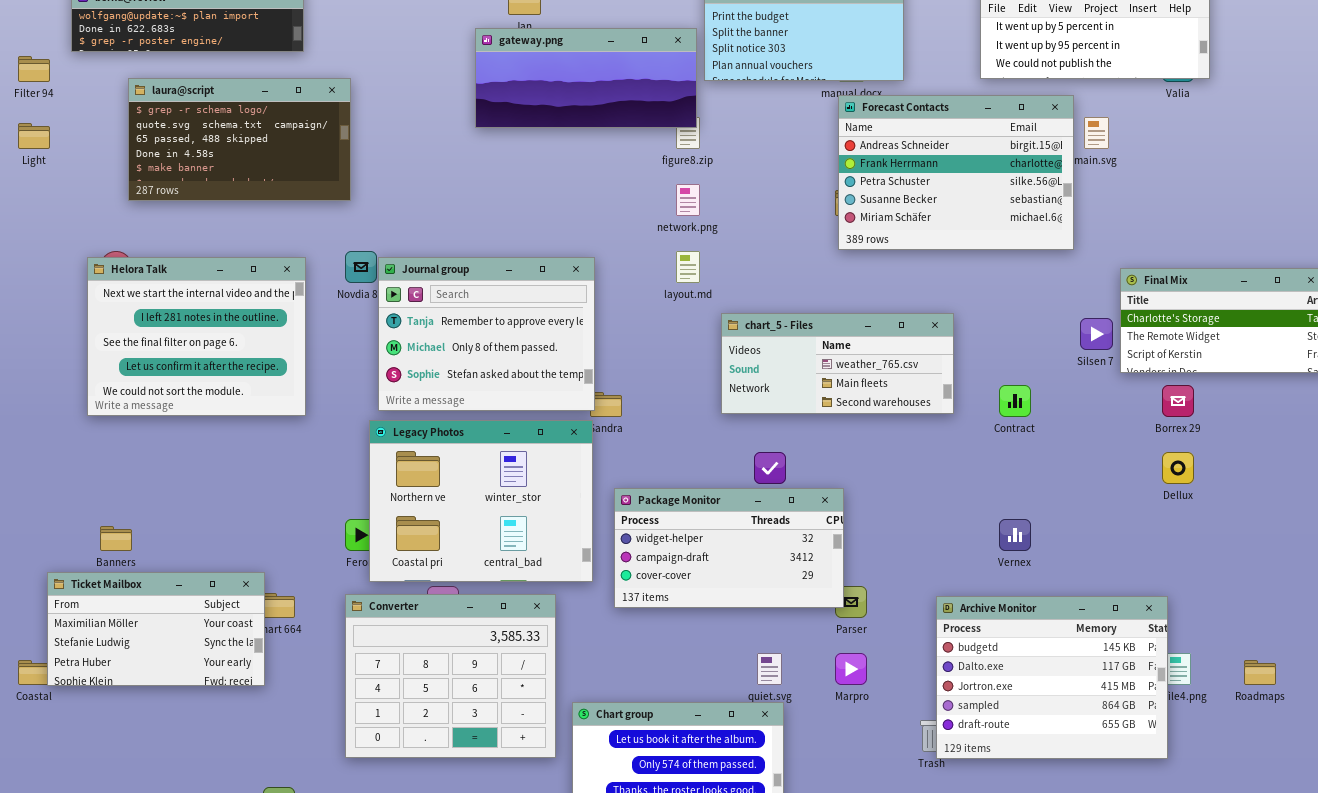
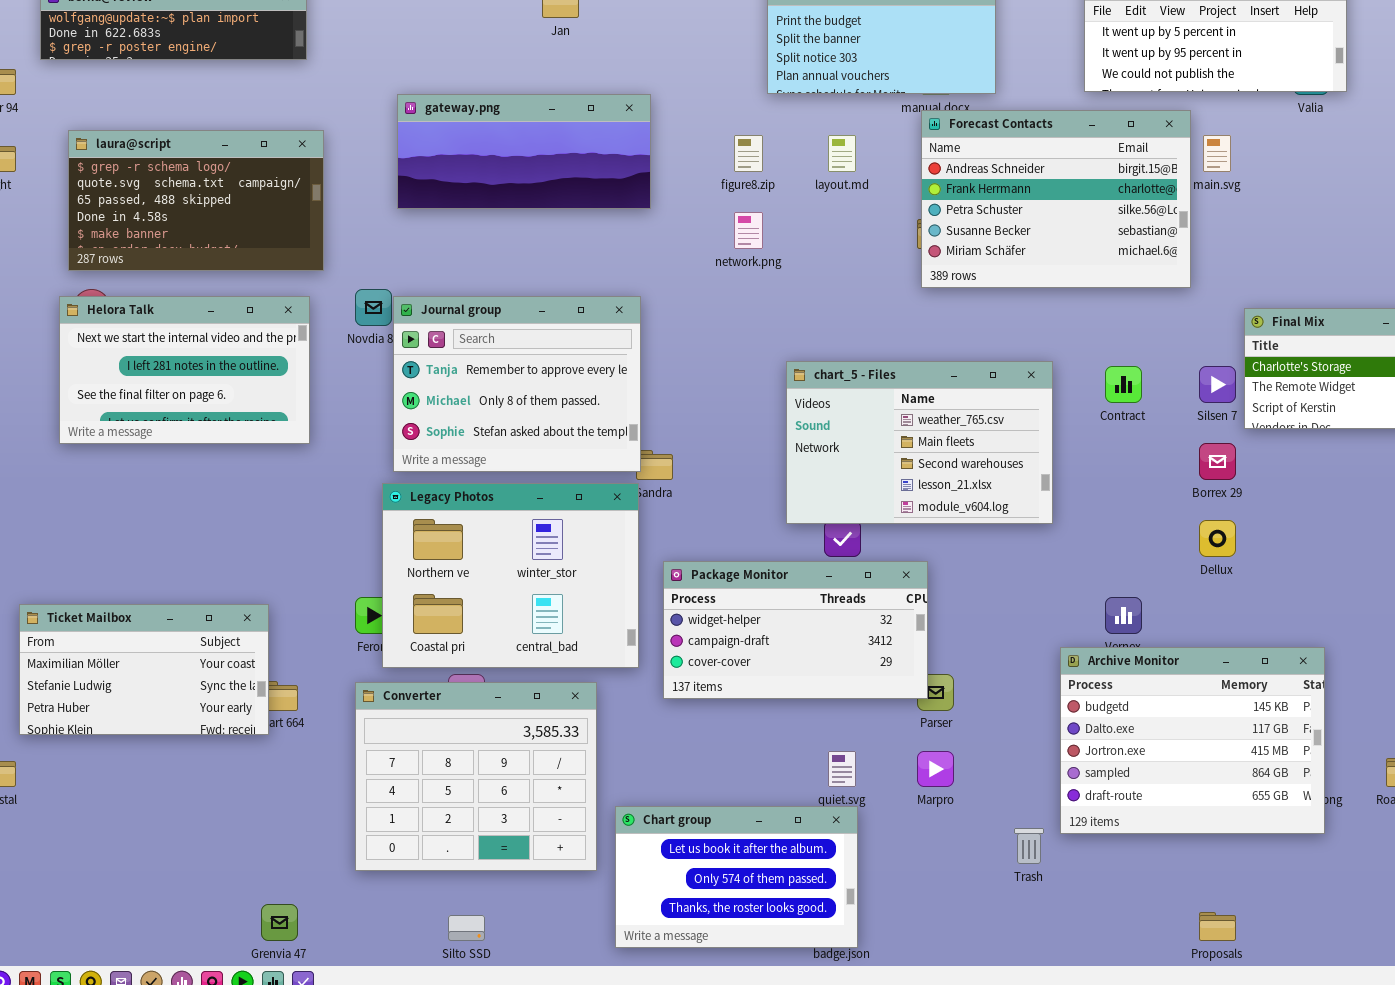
gateway.png: [475,28,697,128] -> [397,94,651,209], moved
laura@script: [128,78,351,201] -> [68,130,324,271], moved
layout.md: [676,251,700,283] -> [828,135,856,172], moved
Helora Talk: [87,257,306,416] -> [59,296,310,444], resized
chart_5 - Files: [721,313,954,414] -> [786,361,1053,524], resized
Contract: [999,385,1031,417] -> [1105,366,1142,403], moved
Borrex 29: [1162,385,1194,417] -> [1199,443,1236,480], moved
Dellux: [1162,452,1194,484] -> [1199,520,1236,557], moved
Ticket Mailbox: [47,572,265,686] -> [19,604,269,735], moved
Archive Monitor: [936,596,1168,759] -> [1060,647,1325,834], moved

